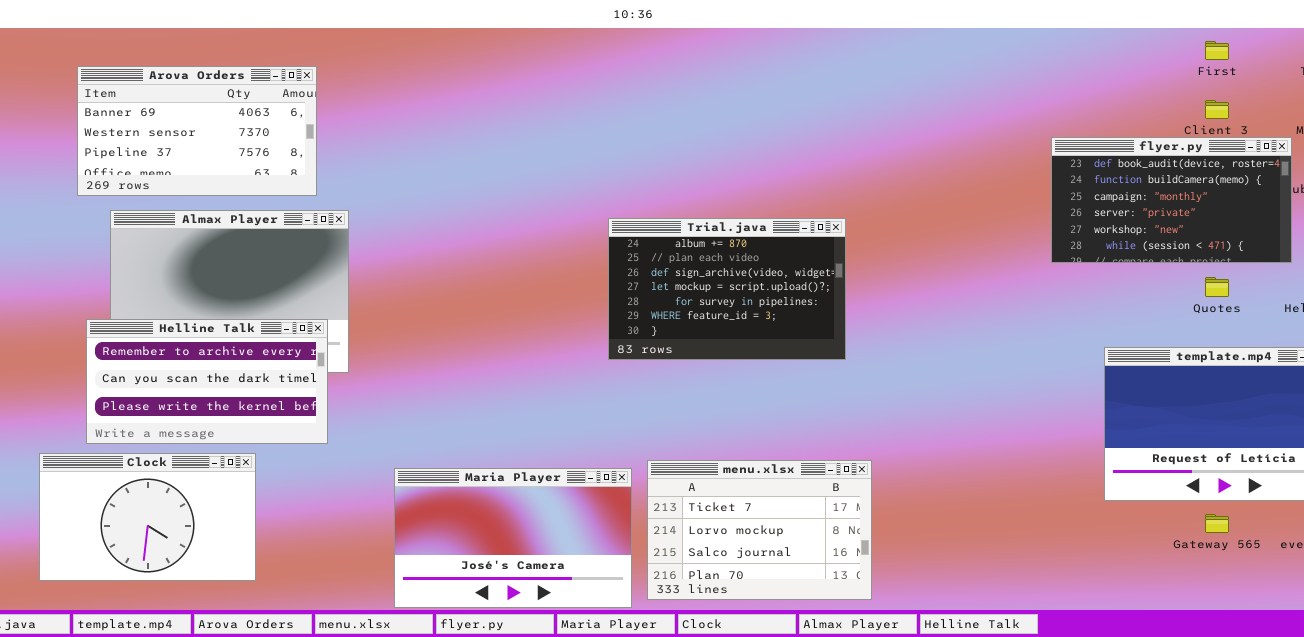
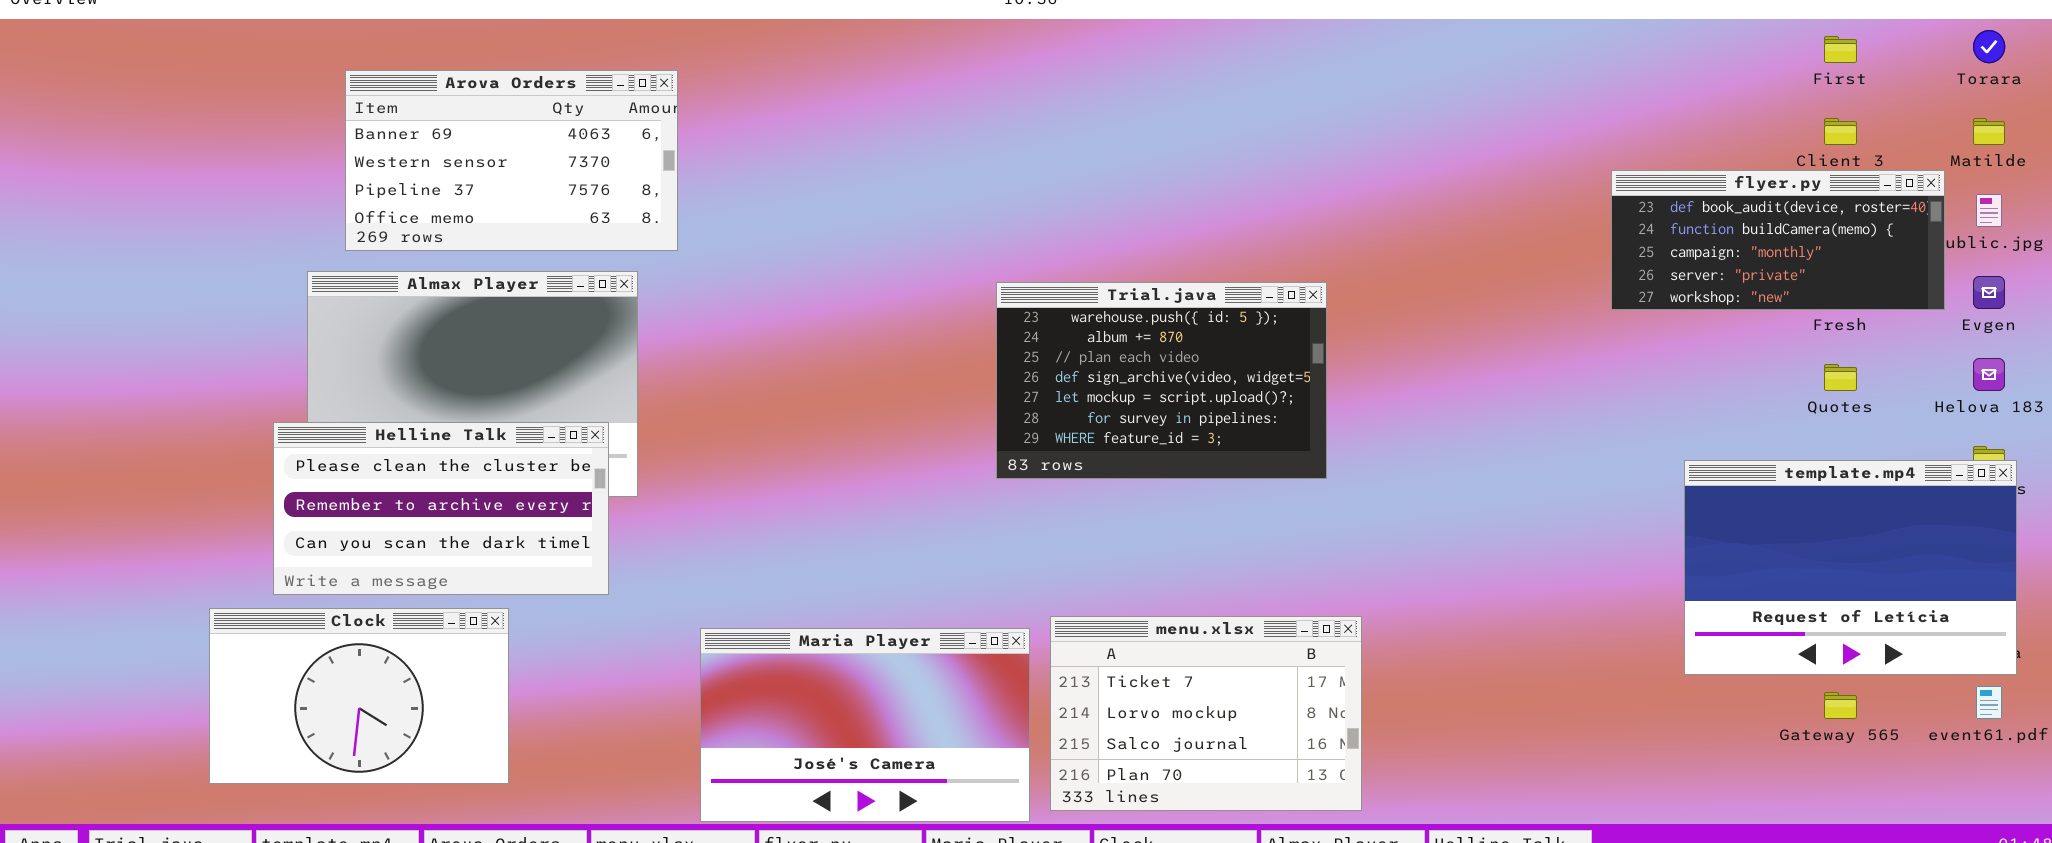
Arova Orders: [77,66,317,196] -> [345,70,678,251], moved
flyer.py: [1051,137,1292,263] -> [1611,170,1945,310], resized
Trial.java: [608,218,846,360] -> [996,282,1327,479], scrolled up 1 row
Helline Talk: [86,319,328,444] -> [273,422,609,595], scrolled up 1 row

